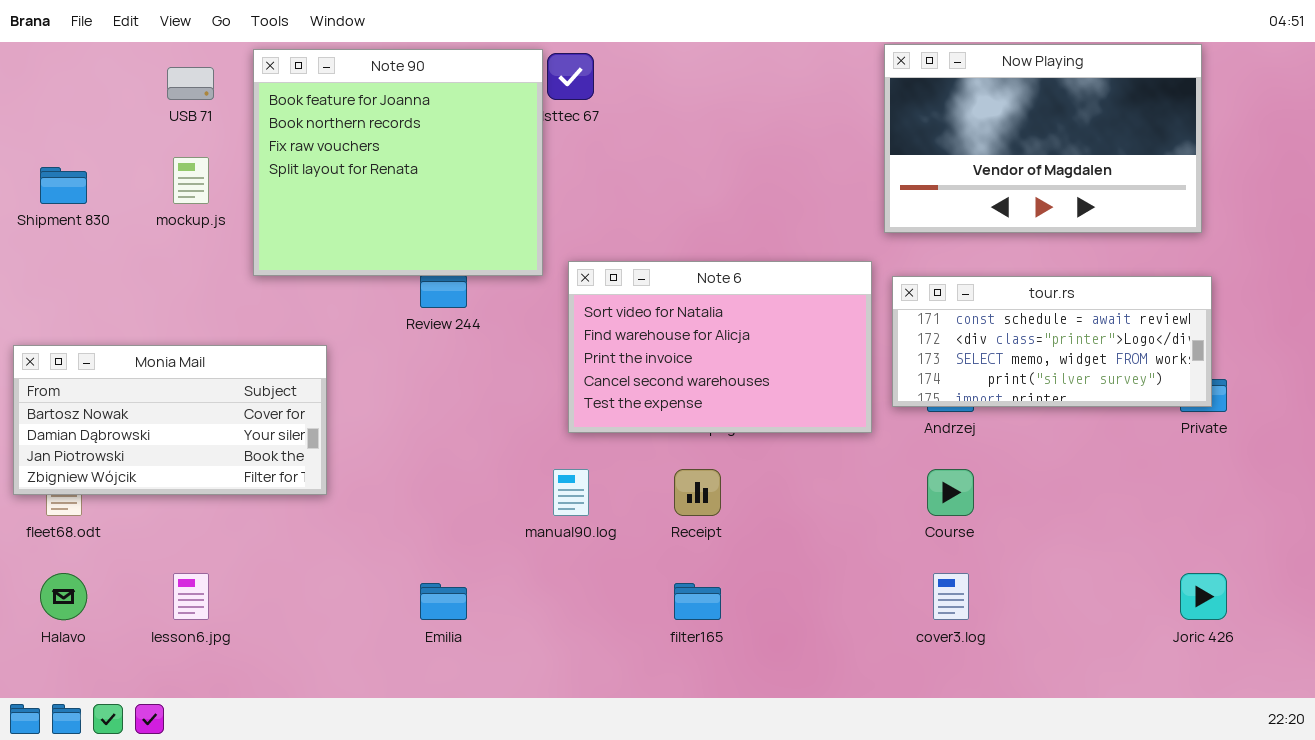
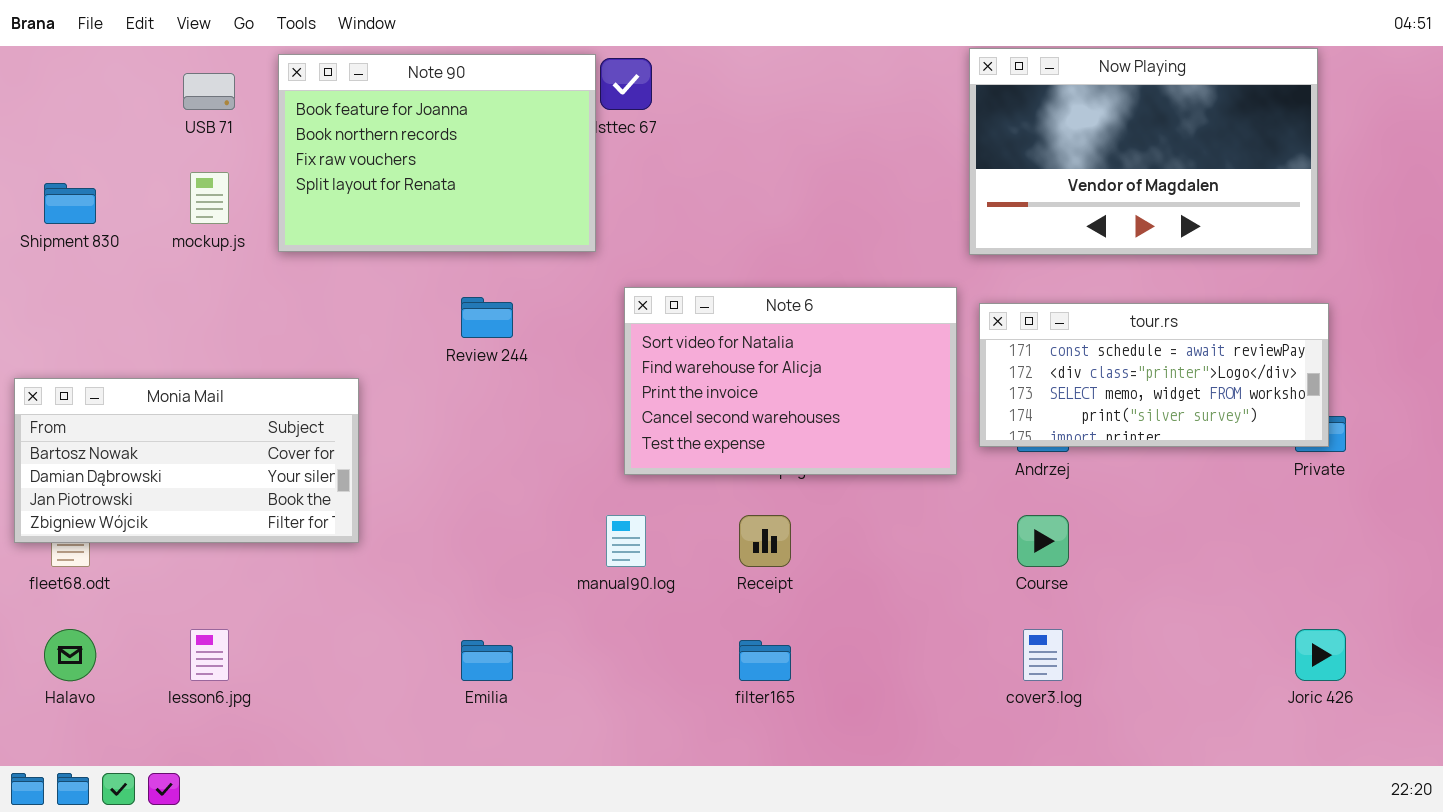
Note 90: [253,49,543,276] -> [278,54,596,252], resized

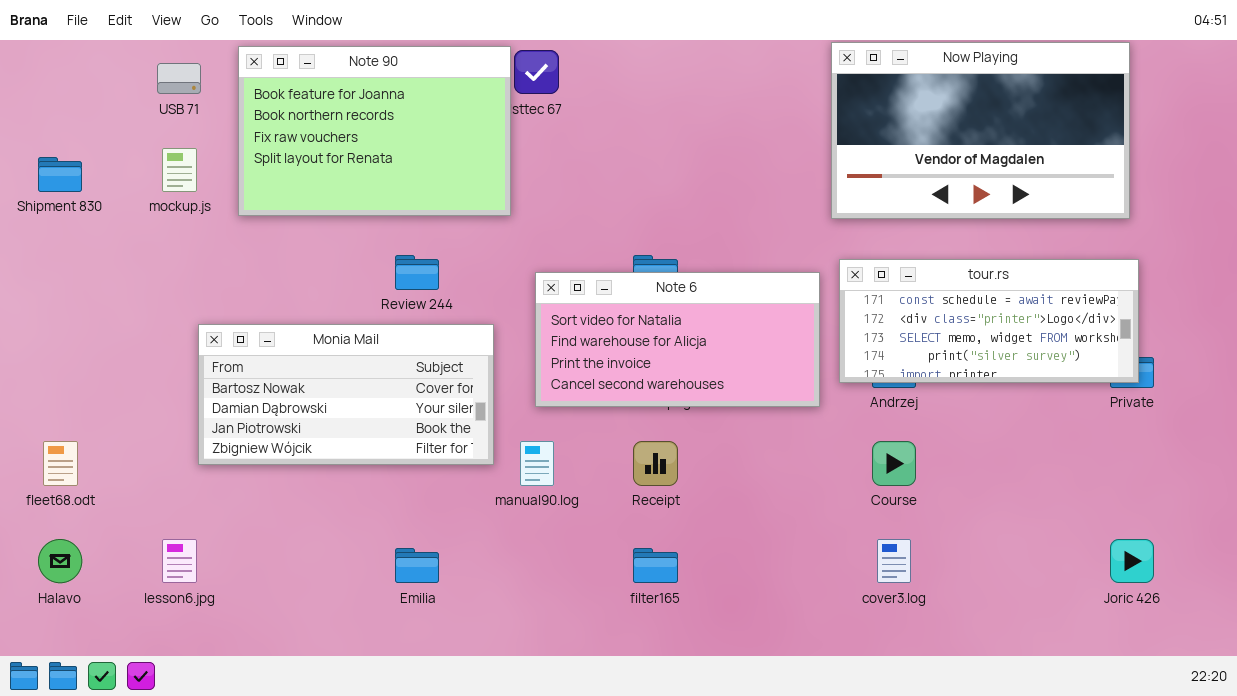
Note 6: [624,287,957,475] -> [535,272,820,407], resized
Monia Mail: [14,378,359,543] -> [198,324,494,465], moved

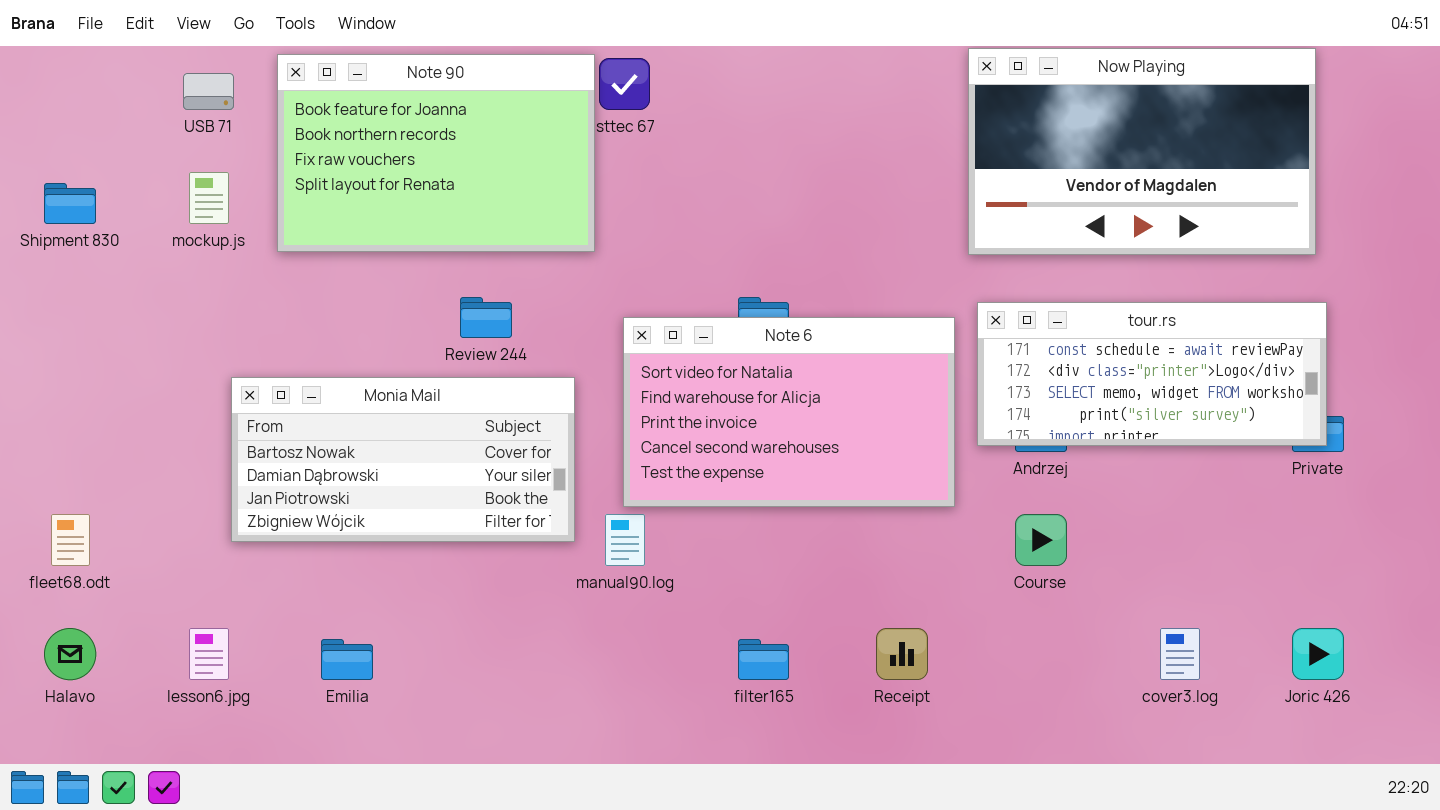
Note 6: [535,272,820,407] -> [623,317,955,507], resized
Receipt: [633,441,678,486] -> [876,628,928,680], moved
cover3.log: [877,539,911,583] -> [1160,628,1200,680], moved
Emilia: [395,548,439,583] -> [321,639,373,680], moved

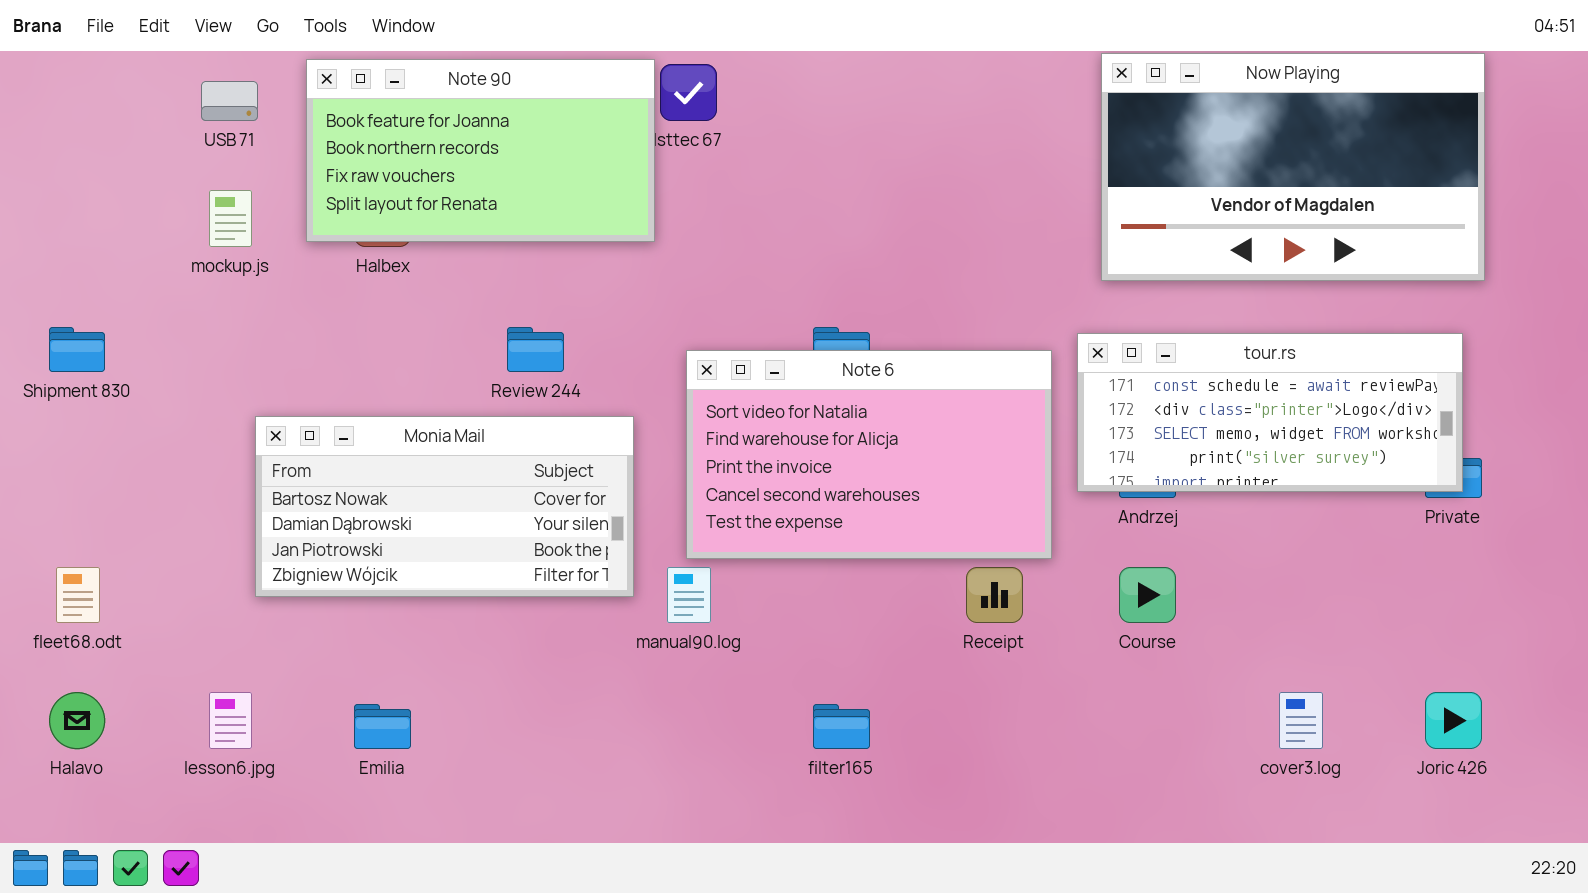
Now Playing: [968,48,1316,255] -> [1101,53,1485,281], moved
Note 90: [277,54,595,252] -> [306,59,655,242], resized
Shipment 830: [44,183,96,224] -> [49,327,105,372], moved
Receipt: [876,628,928,680] -> [966,567,1023,623], moved

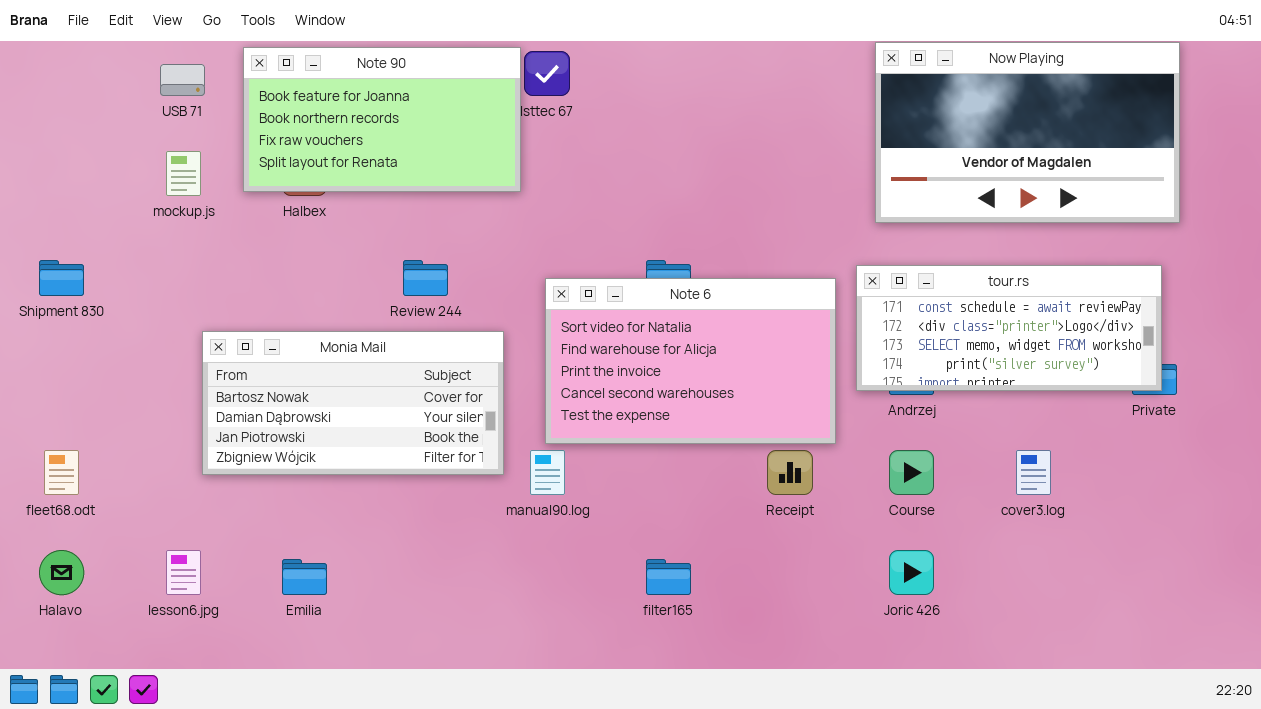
cover3.log: [1279,692,1323,749] -> [1016,450,1051,495], moved
Joric 426: [1425,692,1482,749] -> [889,550,934,595], moved

